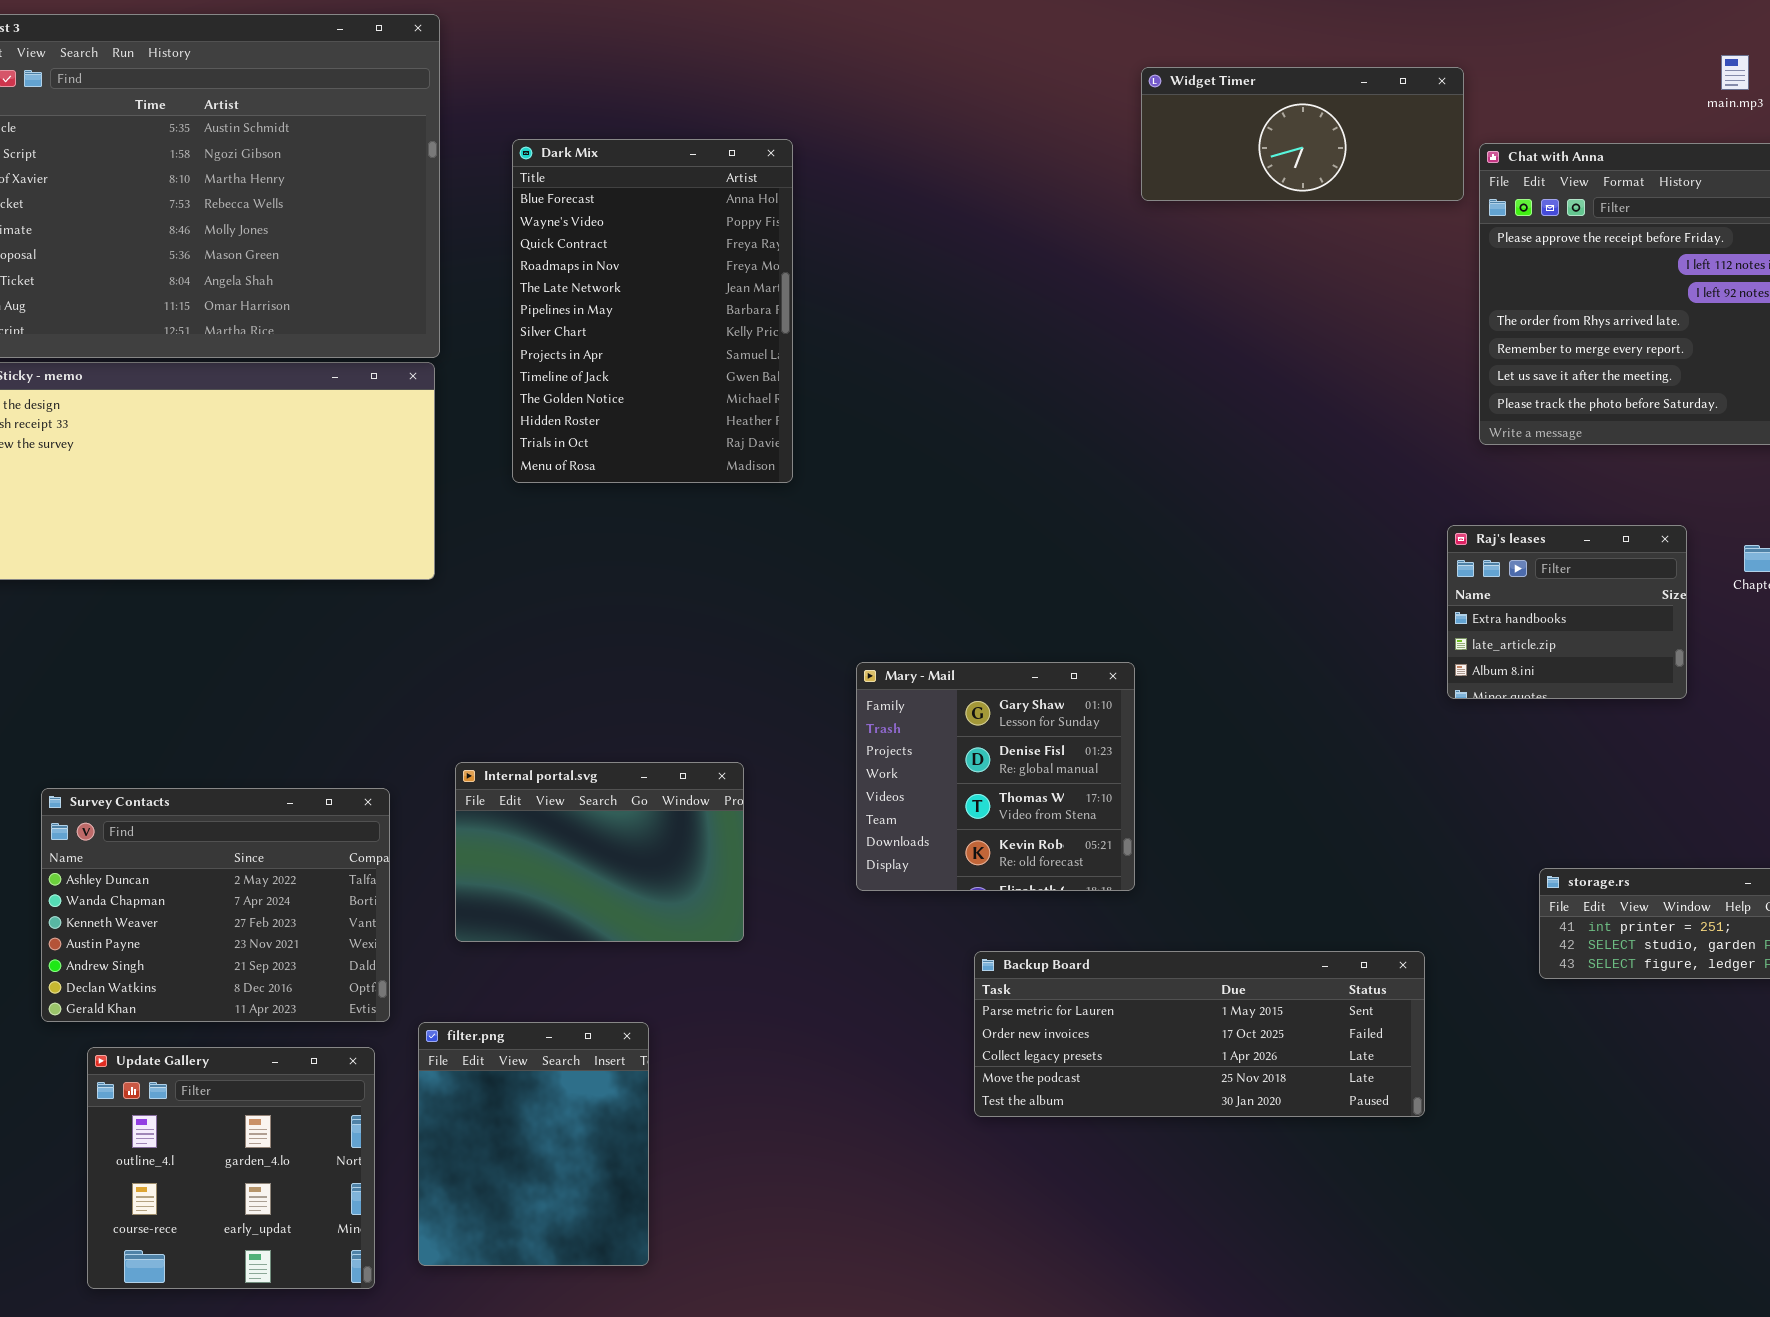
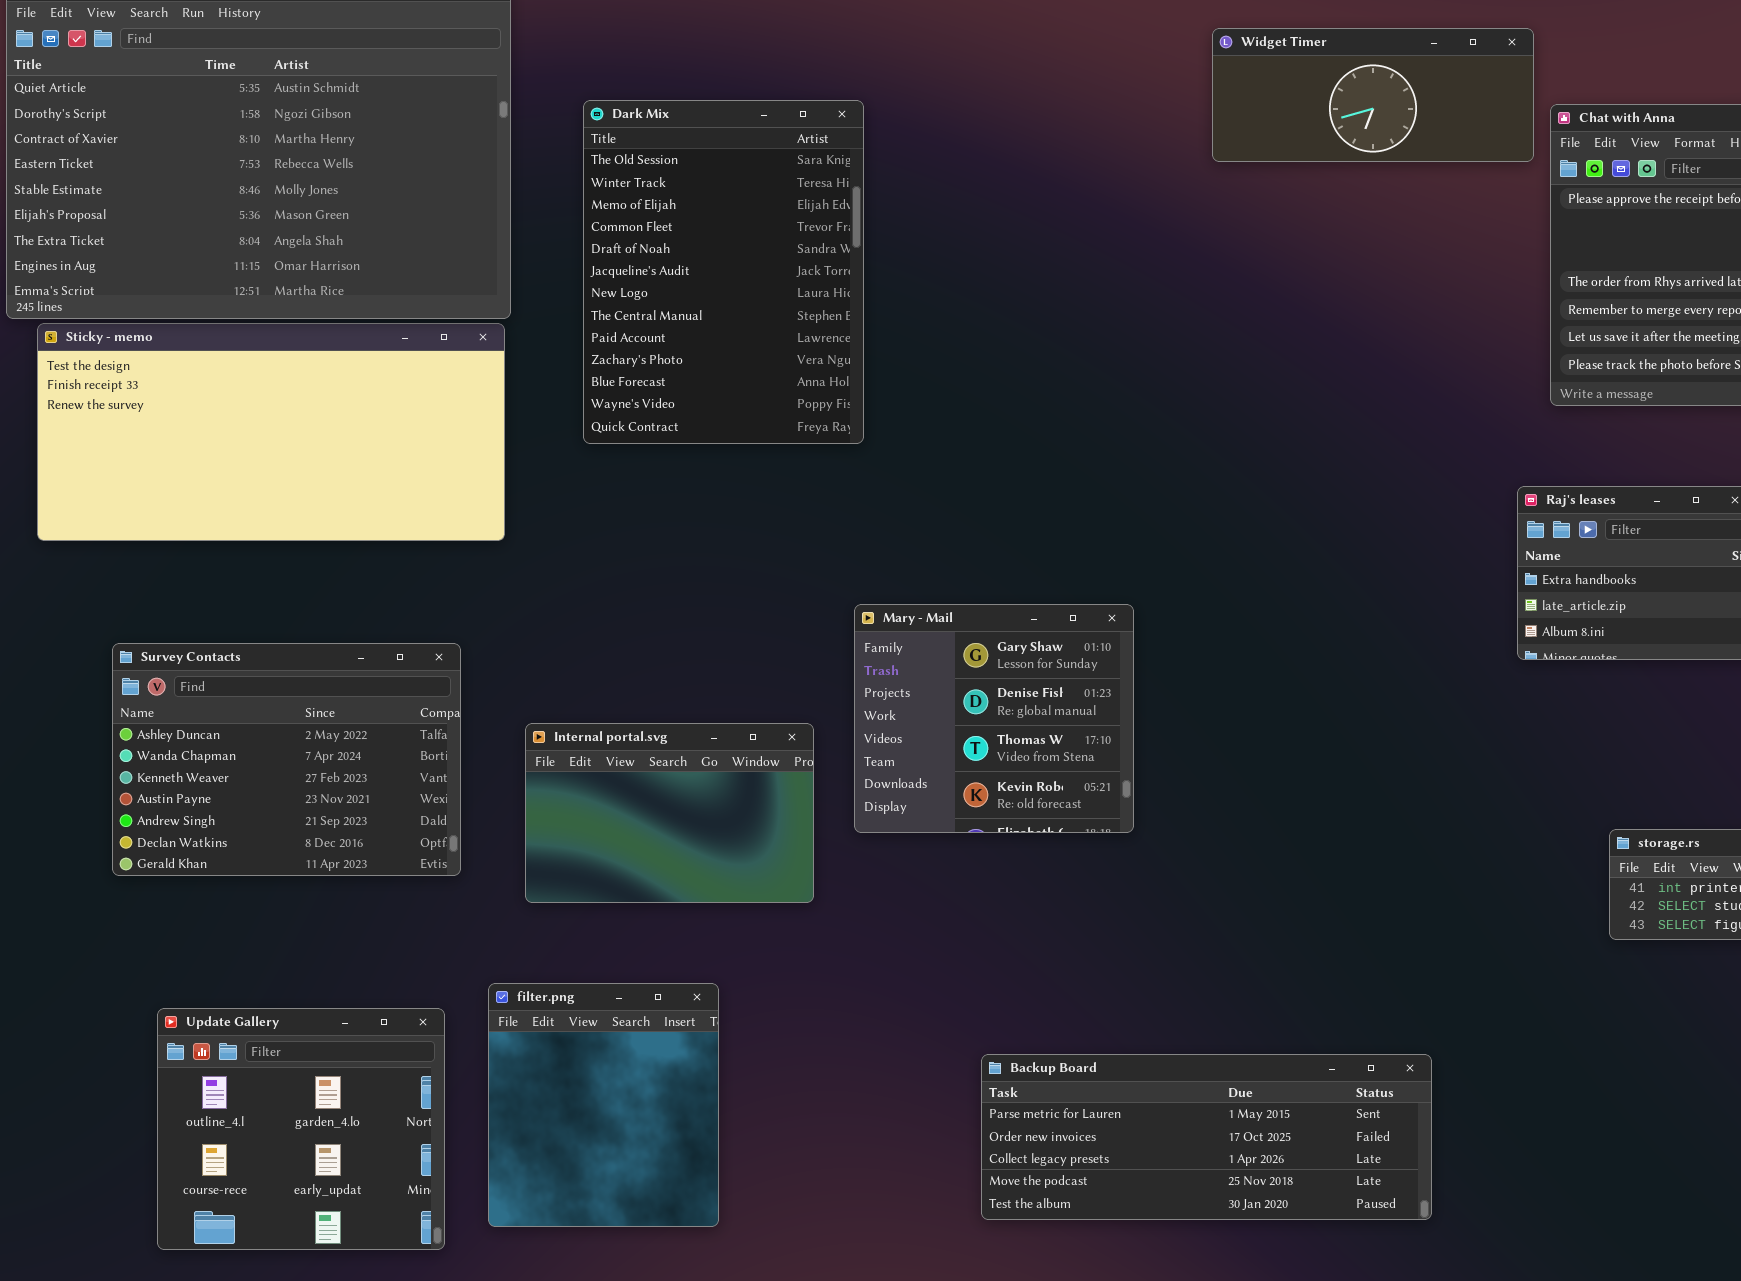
Dark Mix: [512,139,793,483] -> [583,100,864,444], scrolled up 10 rows
Mary - Mail: [856,662,1135,891] -> [854,604,1134,833], moved
Survey Contacts: [41,788,390,1022] -> [112,643,461,876], moved
Backup Board: [974,951,1425,1117] -> [981,1054,1432,1220], moved

